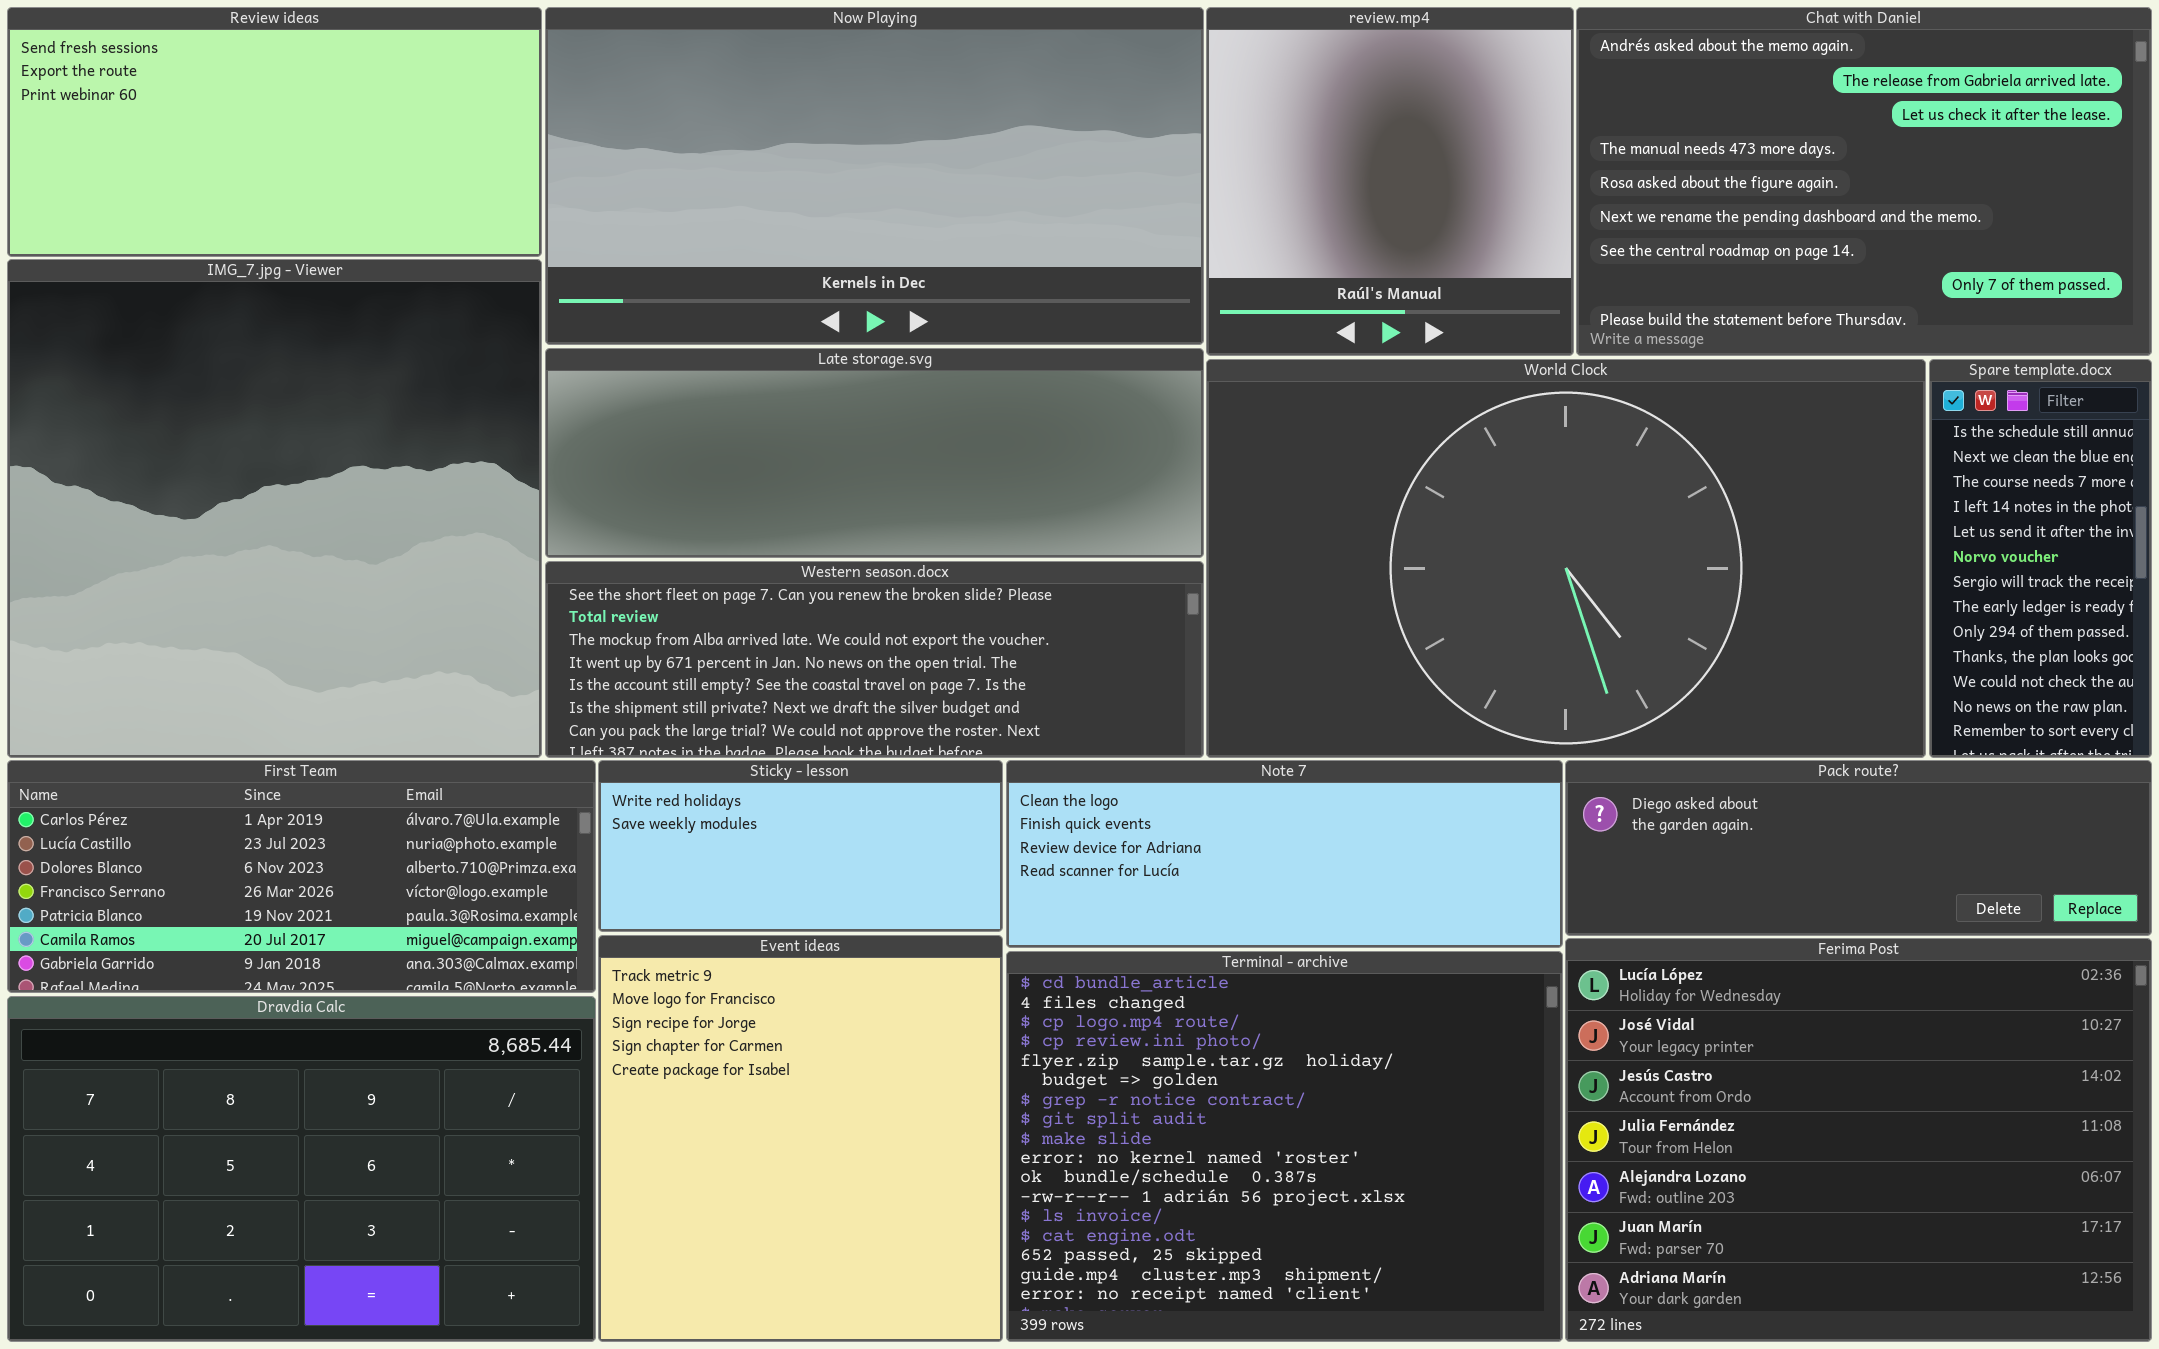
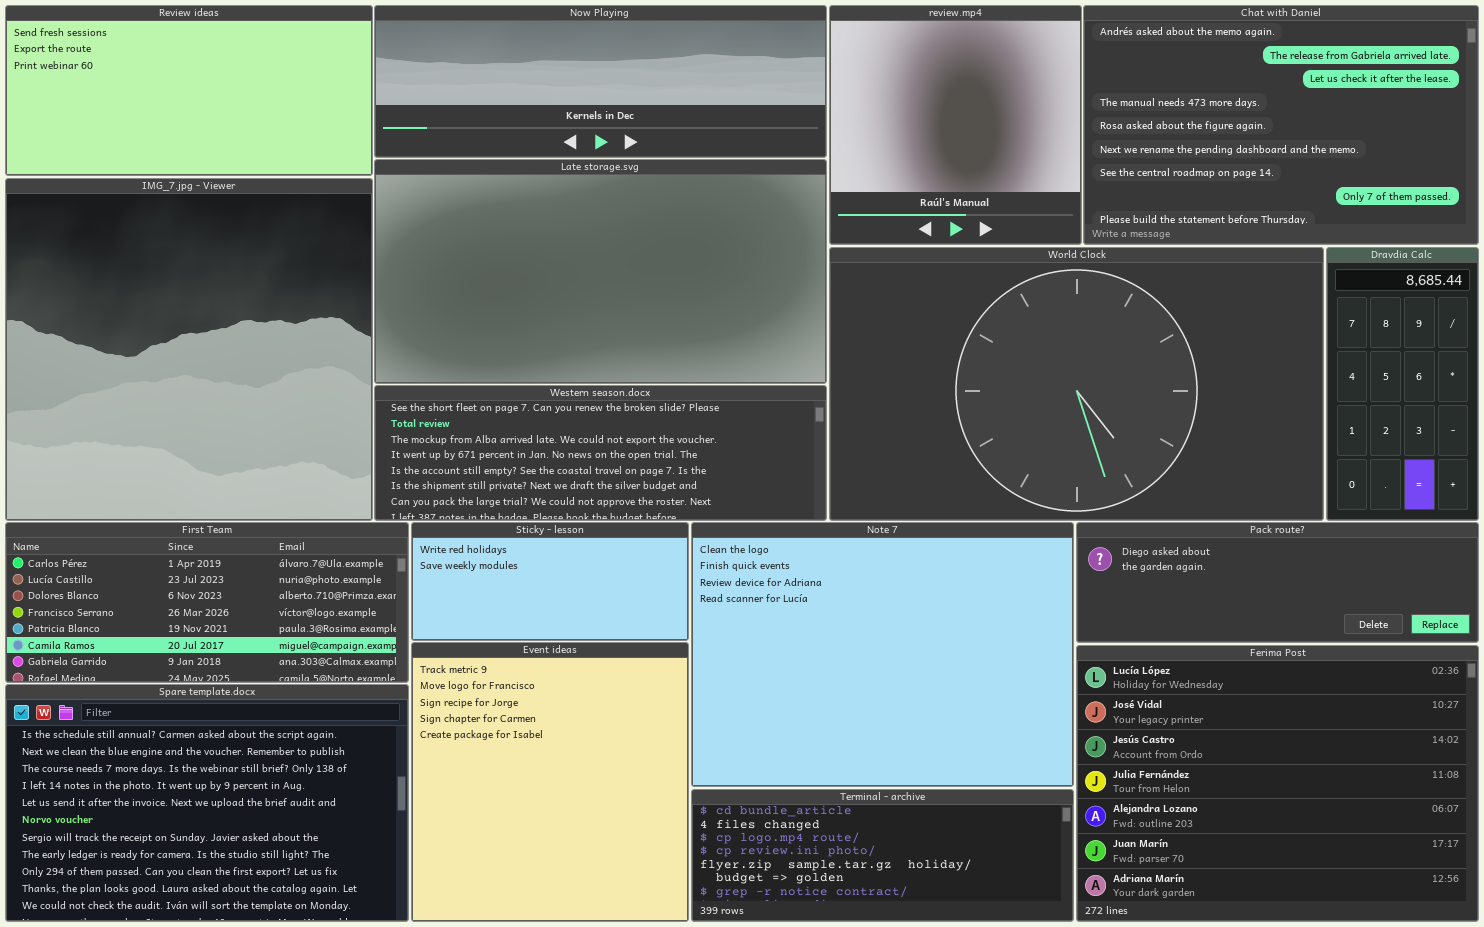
Now Playing: [545,7,1204,345] -> [374,5,827,158], resized
Late storage.svg: [545,348,1204,558] -> [374,159,827,384], resized
Spare template.docx: [1929,359,2152,758] -> [5,684,409,922], moved, resized
Note 7: [1006,760,1563,948] -> [691,522,1074,787], resized
Terminal - archive: [1006,951,1563,1342] -> [691,789,1074,922], resized
Dravdia Calc: [7,996,596,1342] -> [1326,247,1479,521], moved, resized

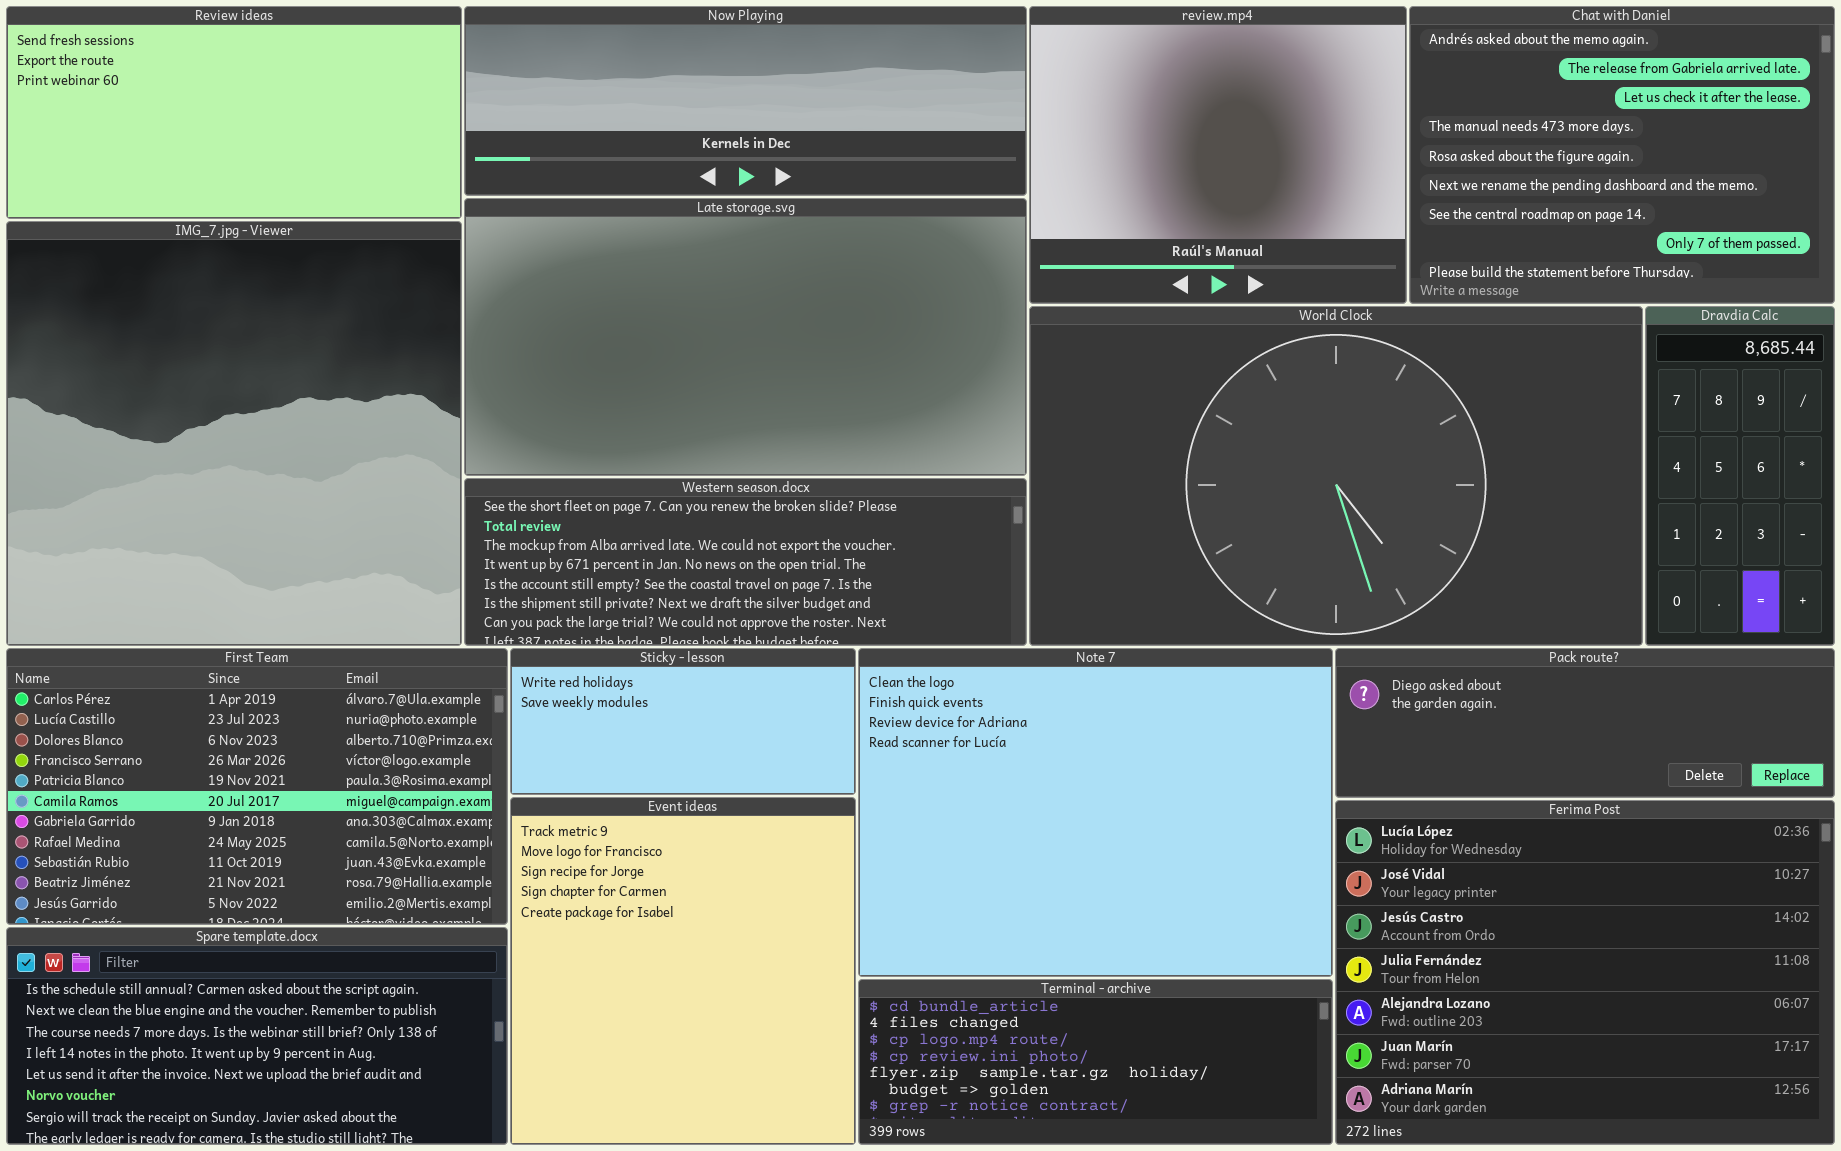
review.mp4: [829,5,1082,245] -> [1029,6,1407,304], resized
Chat with Daniel: [1083,5,1479,245] -> [1409,6,1835,304], resized
First Team: [5,522,409,683] -> [6,648,508,925], resized
Spare template.docx: [5,684,409,922] -> [6,927,508,1145], resized

